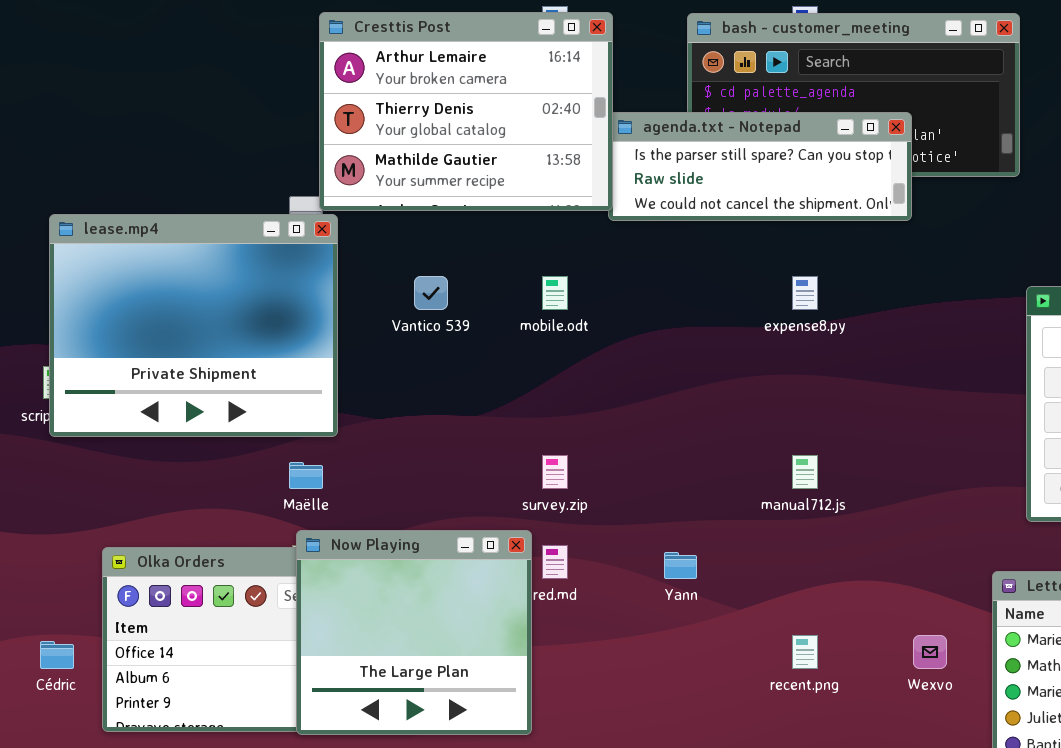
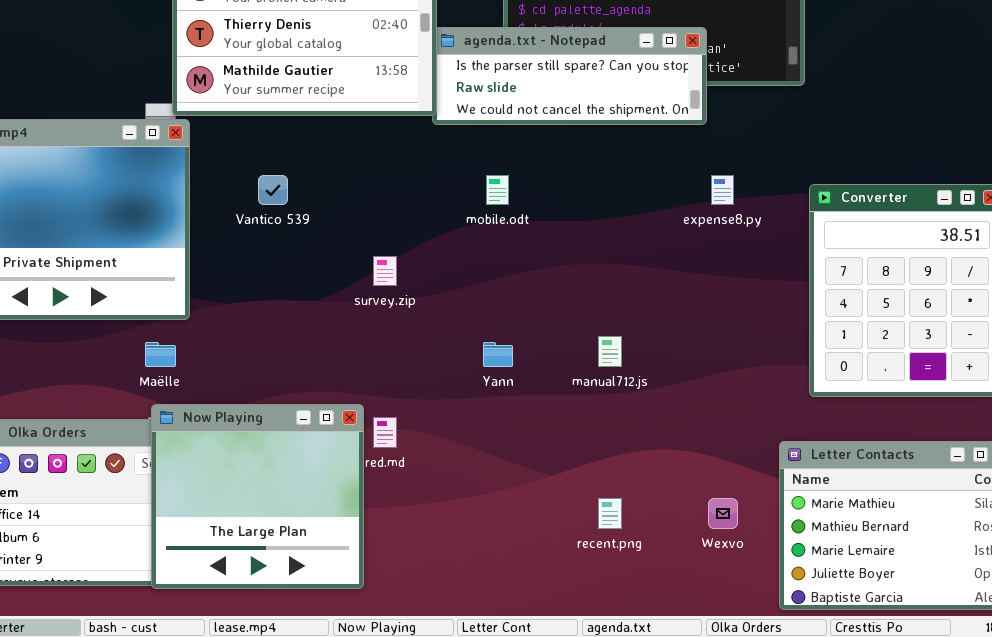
mobile.odt: [542,276,568,310] -> [486,175,509,205], moved
expense8.py: [792,276,818,310] -> [711,175,734,205], moved
survey.zip: [542,455,568,489] -> [373,256,397,286], moved
Yann: [664,552,697,579] -> [483,342,513,367], moved

